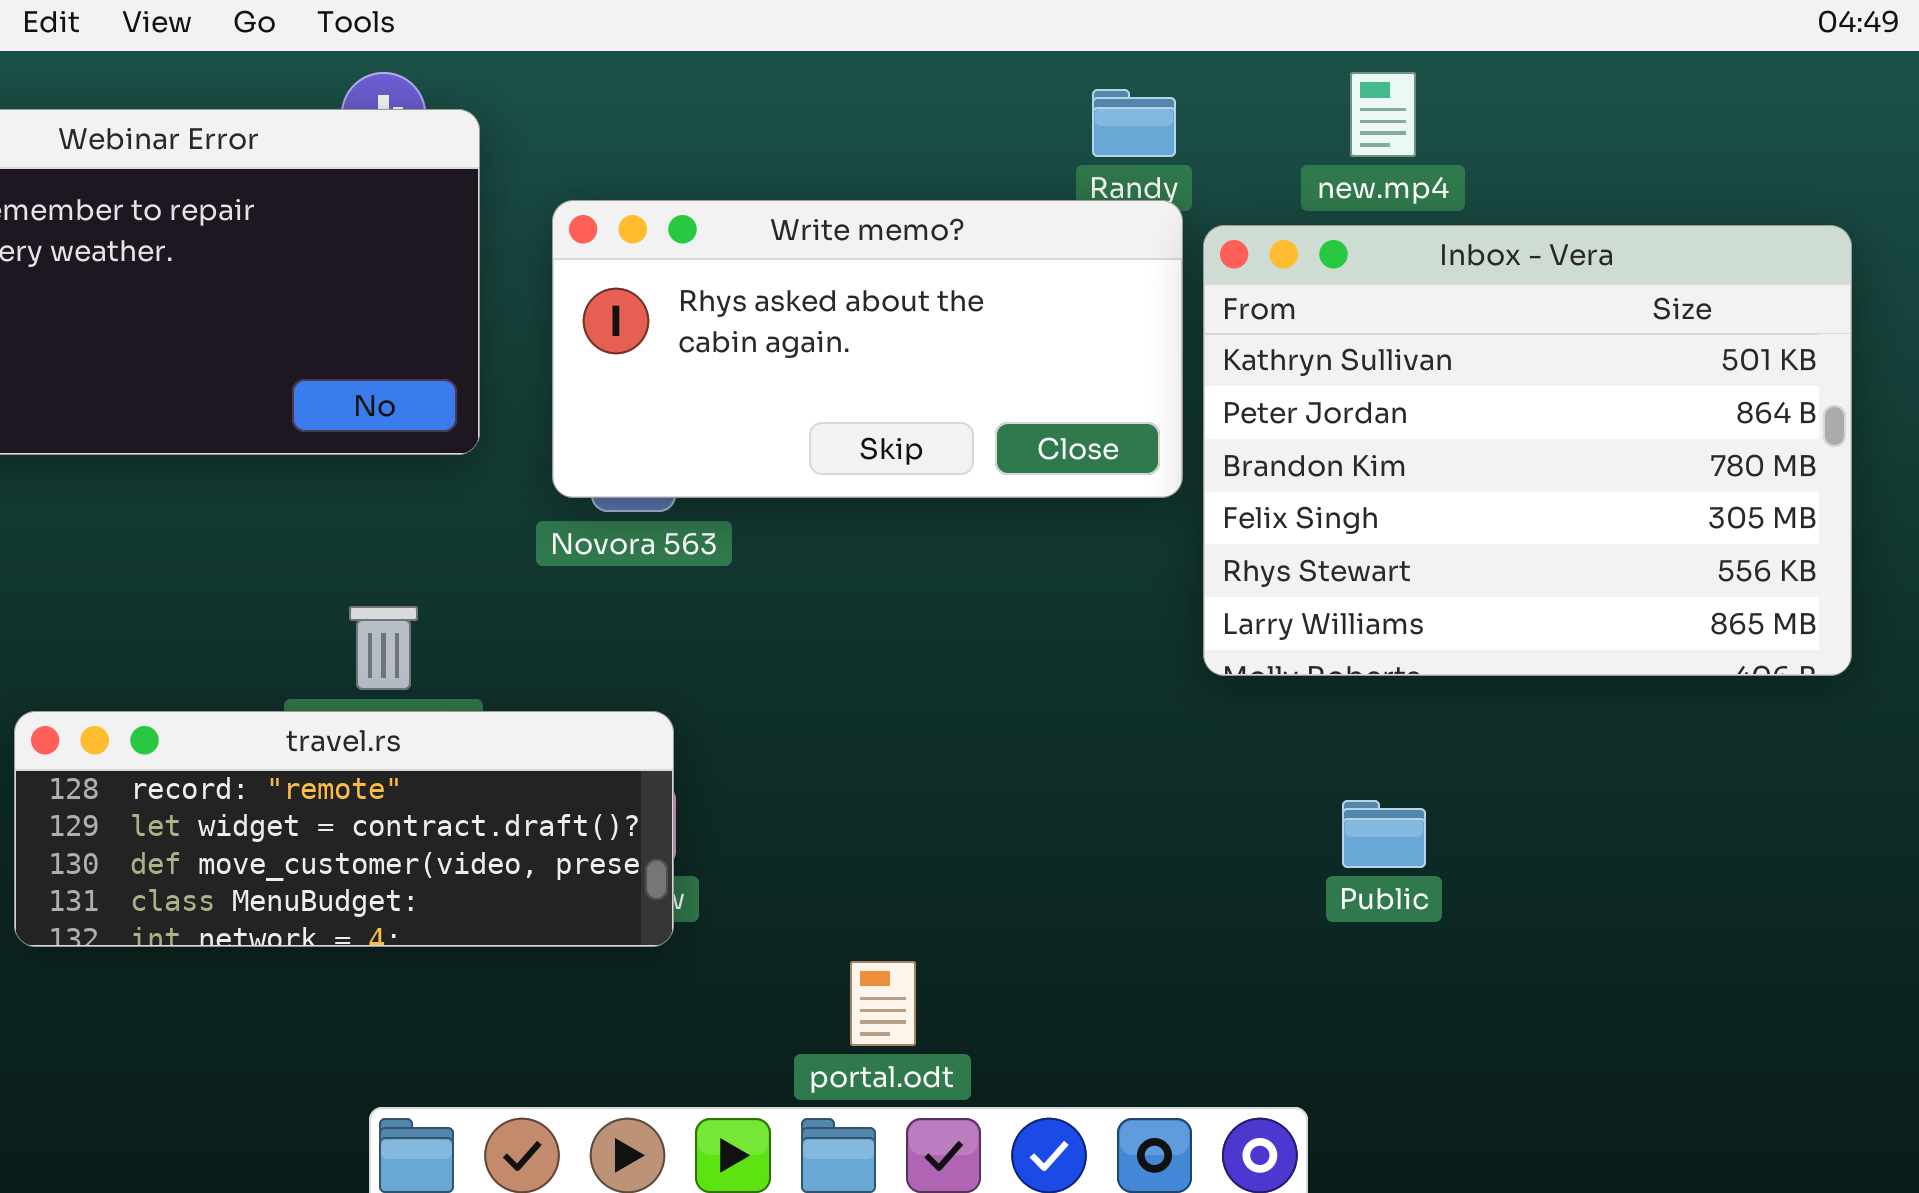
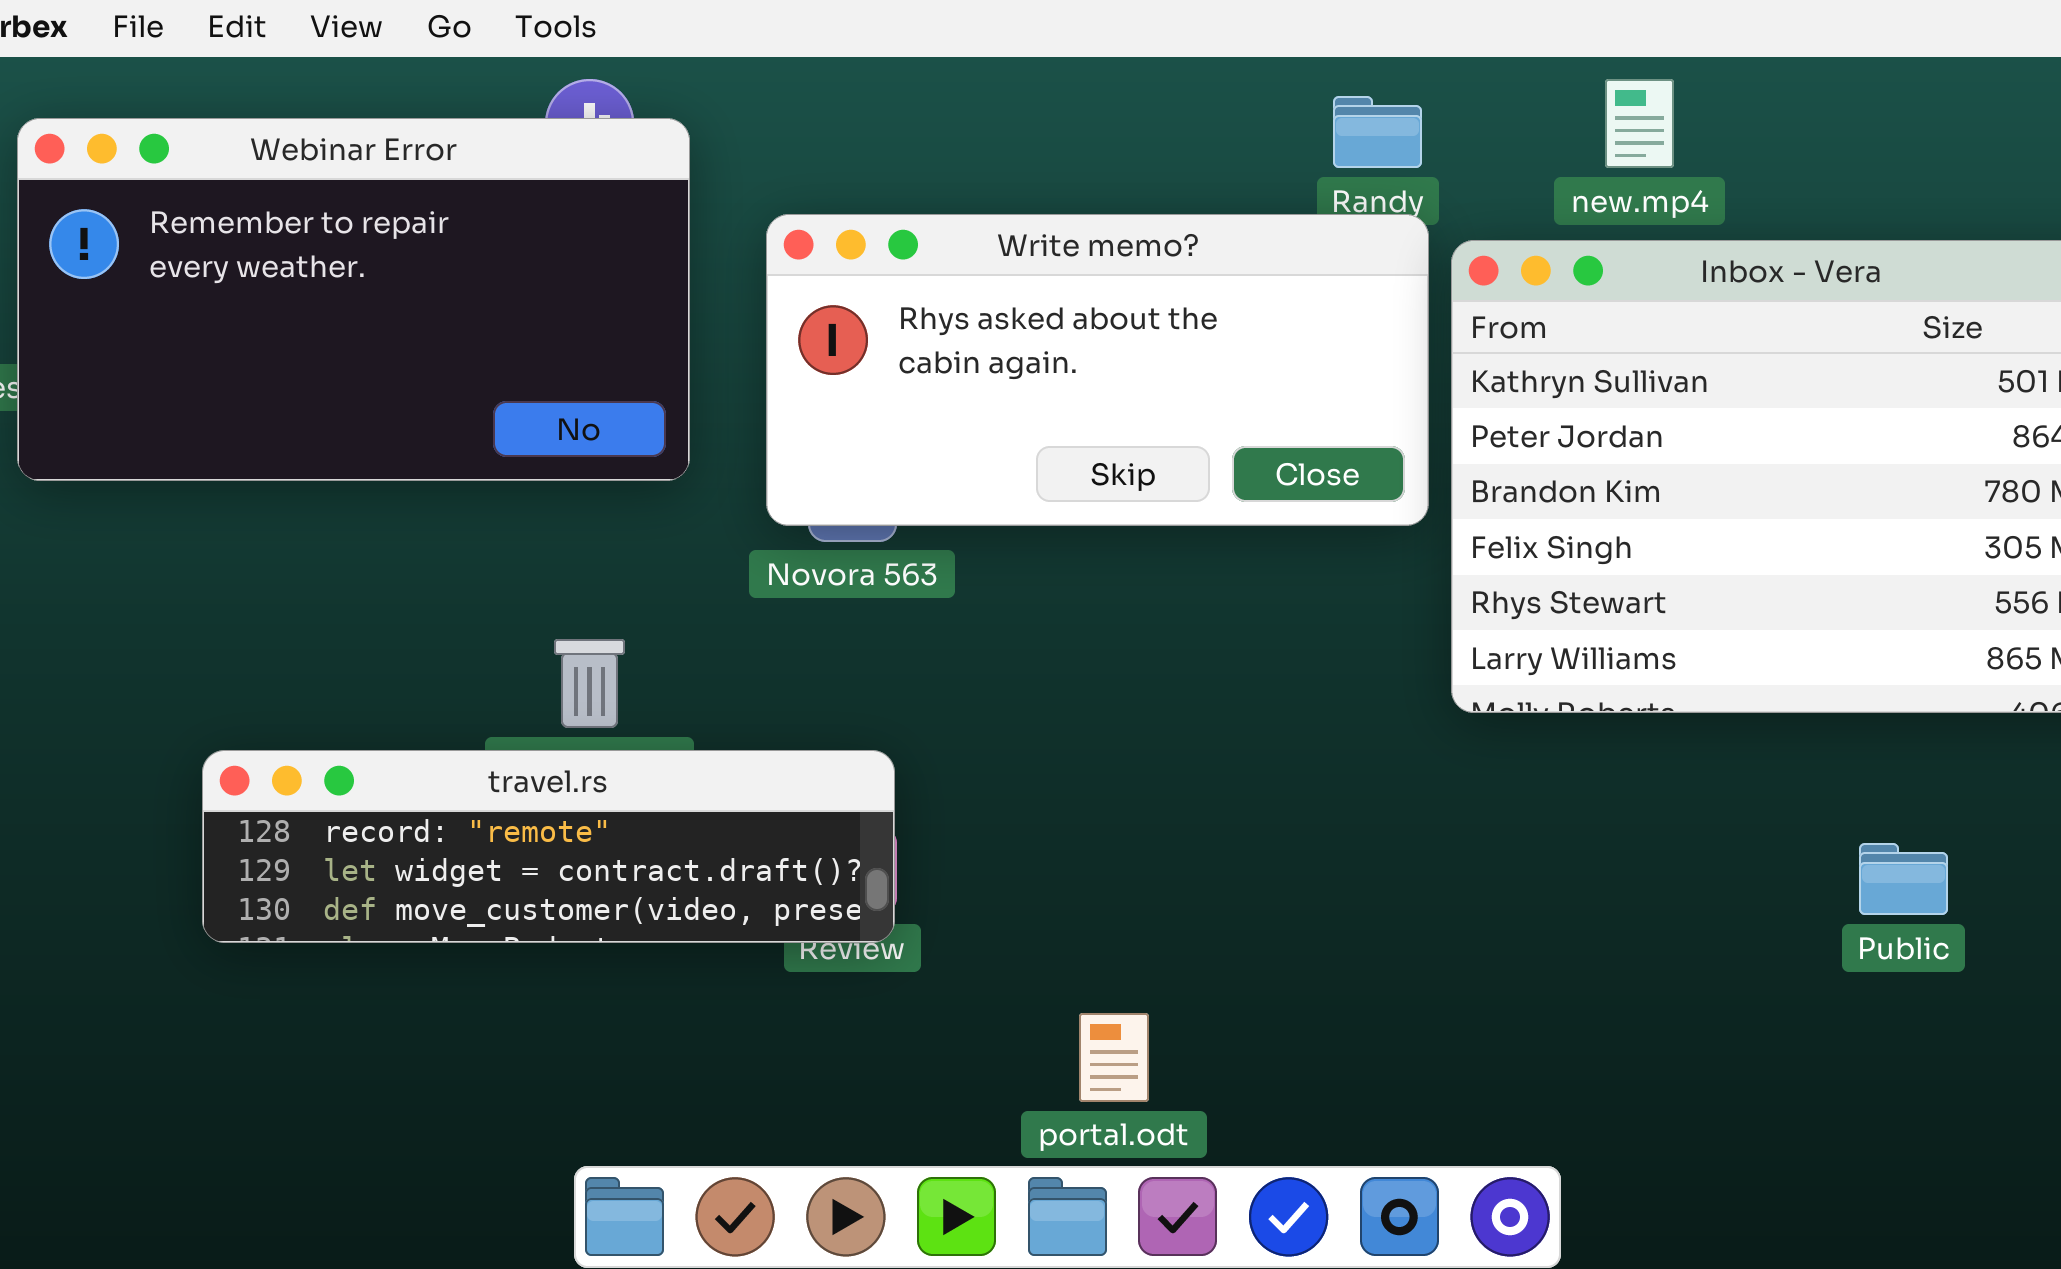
travel.rs: [14,711,674,947] -> [202,750,895,943], resized
Public: [1342,800,1426,868] -> [1859,843,1948,915], moved

